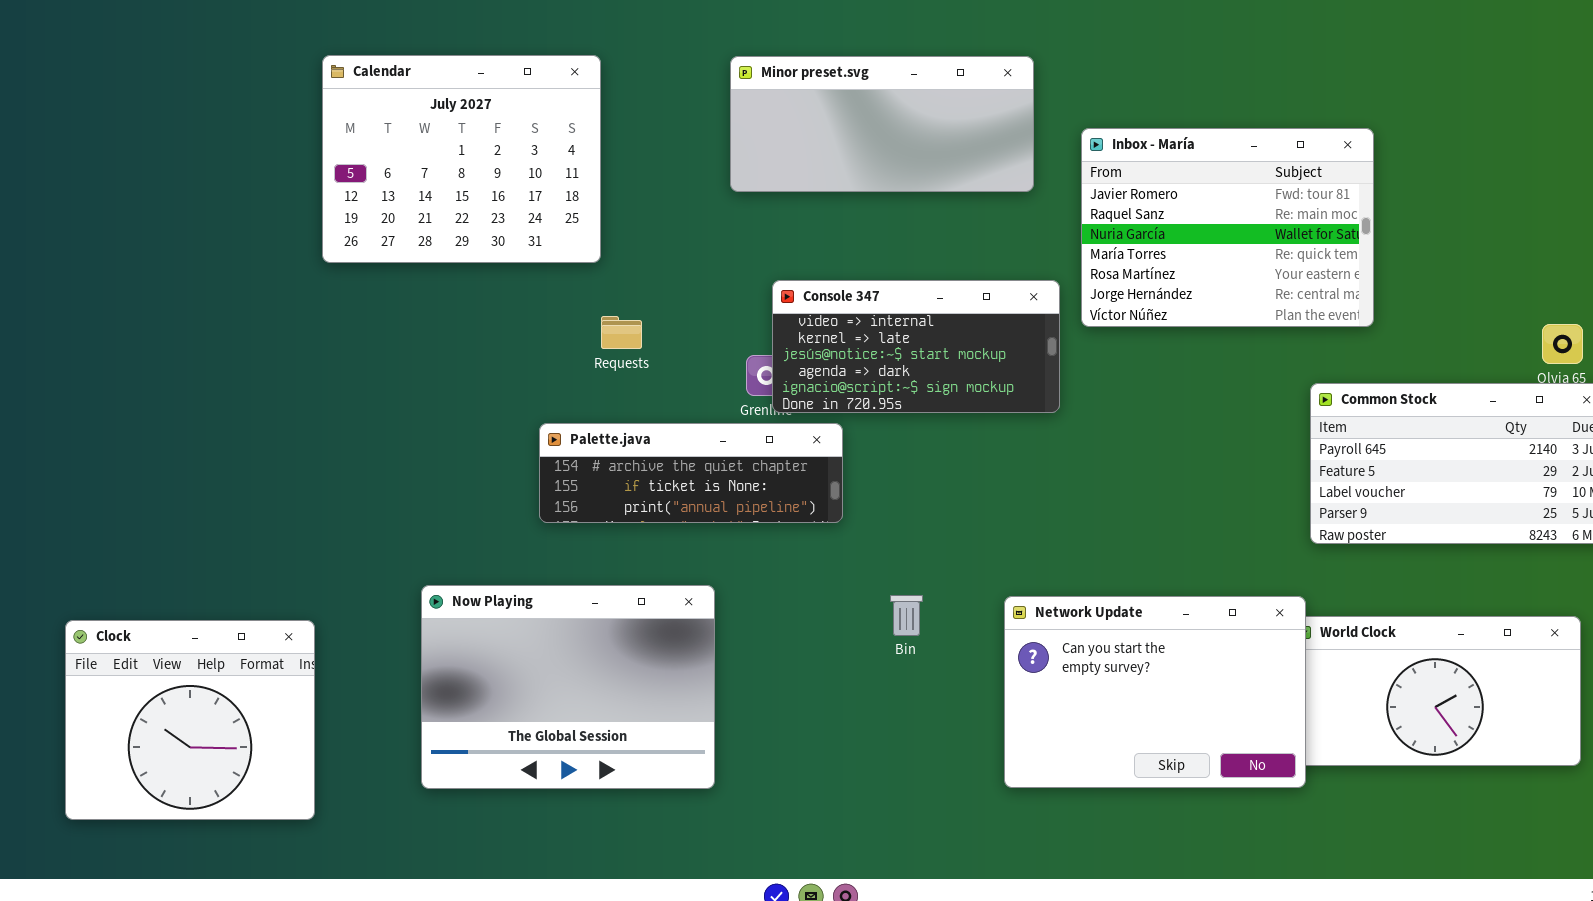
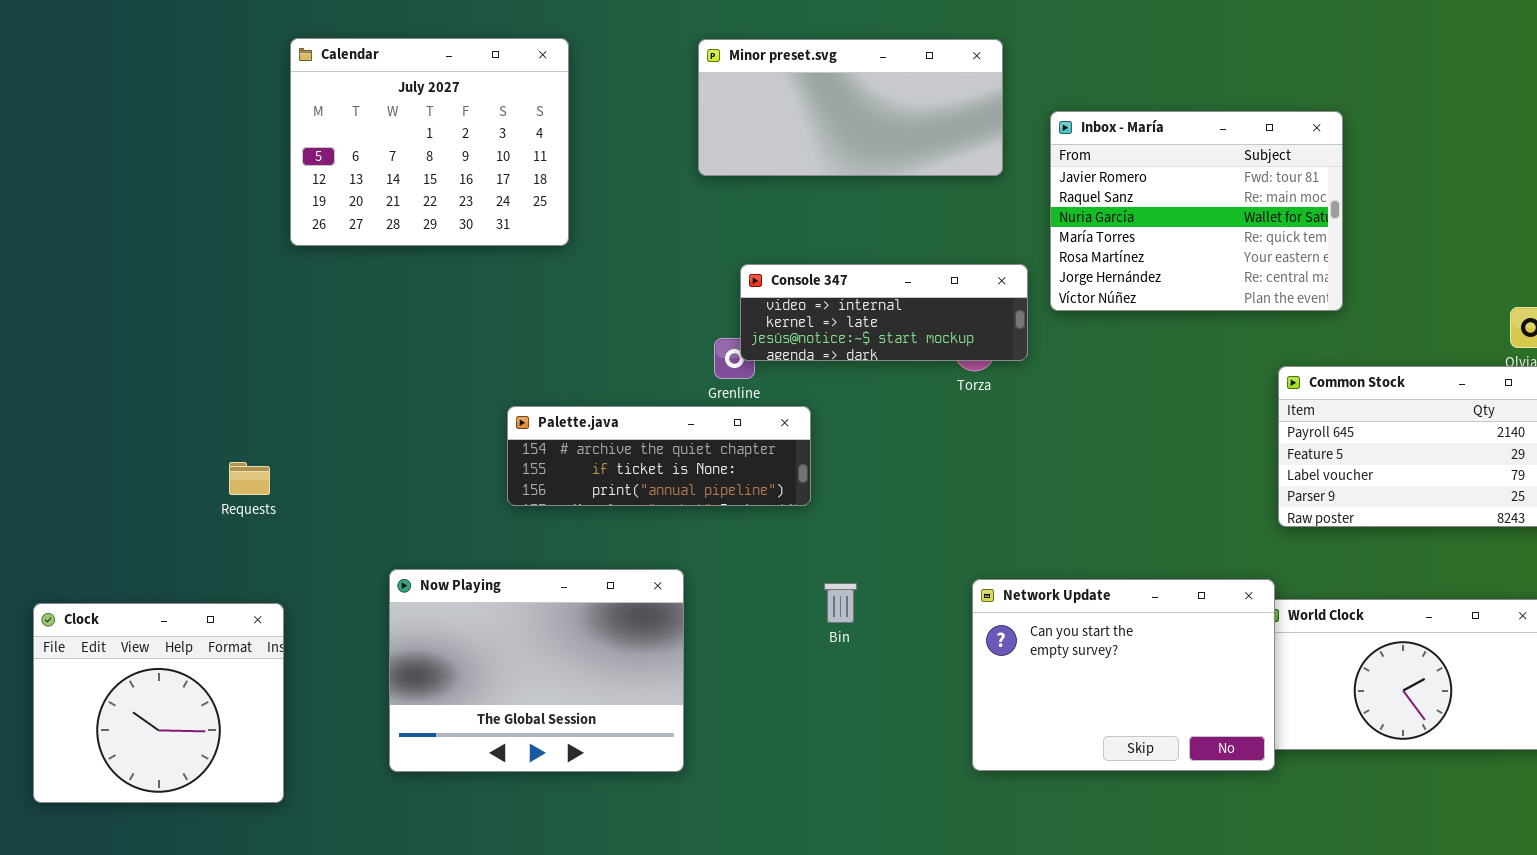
Console 347: [772,280,1060,413] -> [740,264,1028,361], resized
Requests: [601,316,642,349] -> [229,462,270,495], moved
Bin: [890,595,923,636] -> [824,583,857,623], moved

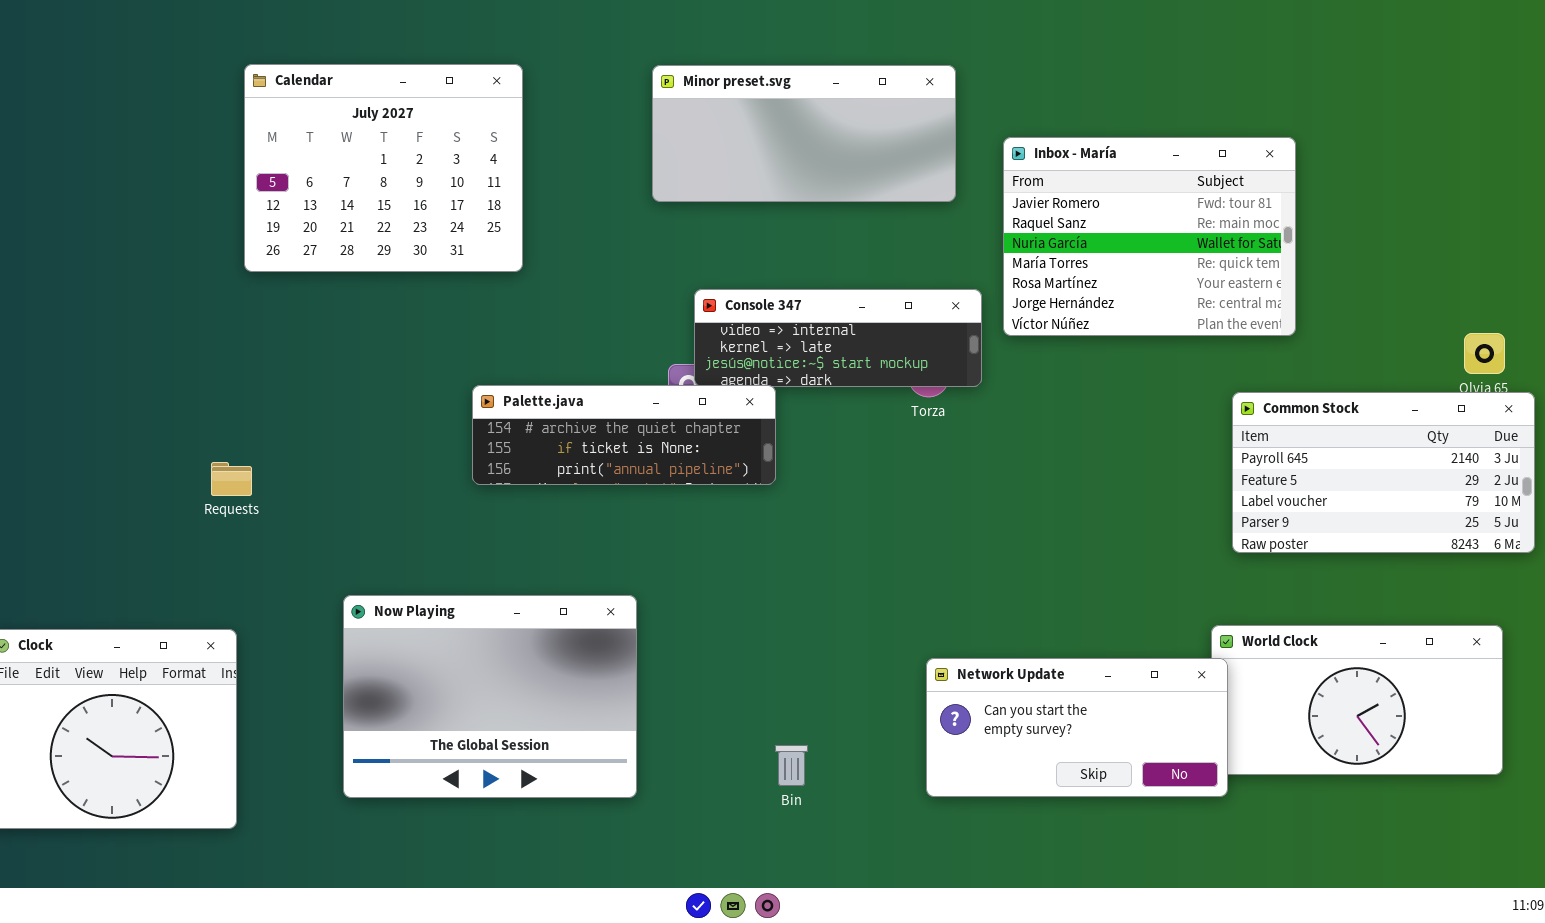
Palette.java: [507,406,811,506] -> [472,385,776,485], moved
Requests: [229,462,270,495] -> [211,462,252,496], moved
Network Update: [972,579,1275,771] -> [926,658,1228,797], resized
Bin: [824,583,857,623] -> [775,745,808,786], moved

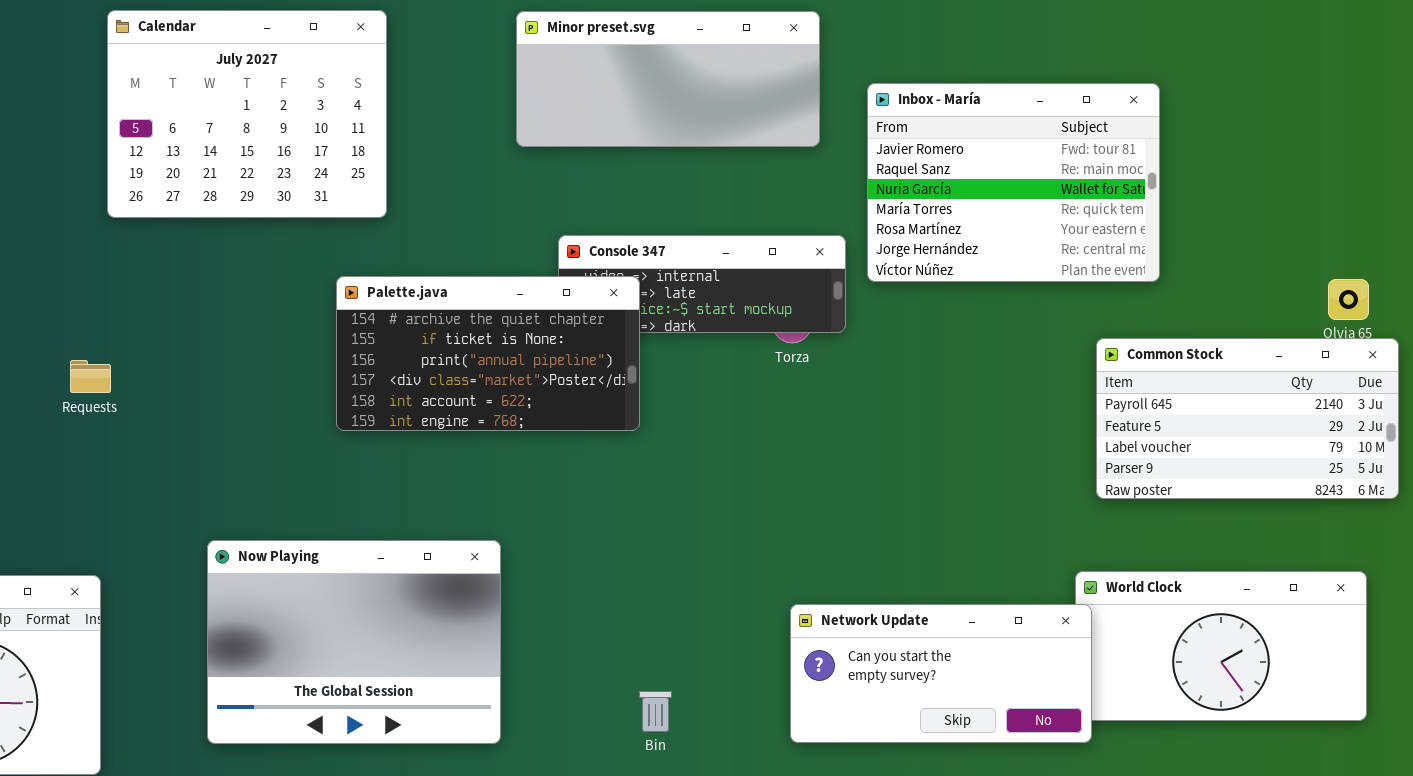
Palette.java: [472,385,776,485] -> [336,276,640,431], resized
Requests: [211,462,252,496] -> [70,360,111,393], moved

